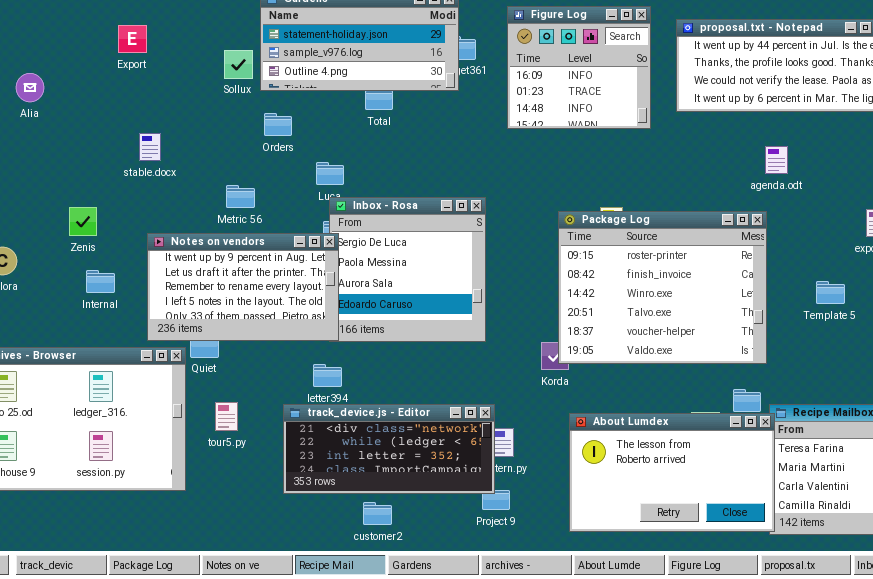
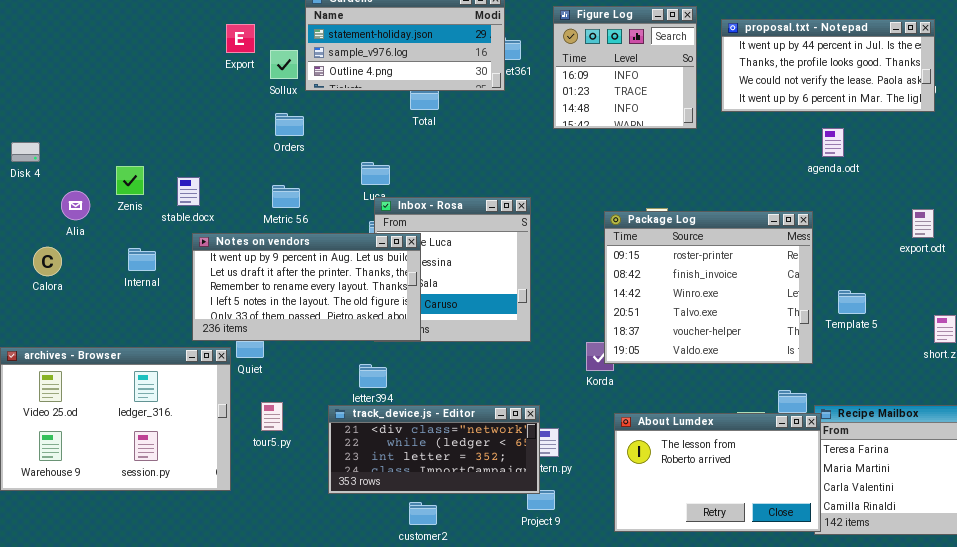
Export: [118,25,147,53] -> [226,24,255,53], moved
Alia: [16,73,44,102] -> [61,191,90,220], moved
Orders: [264,113,292,136] -> [275,113,304,136], moved
stable.docx: [139,133,161,161] -> [177,177,200,206], moved
agenda.odt: [765,146,788,174] -> [822,128,844,157], moved
Zenis: [69,207,97,236] -> [116,166,144,195], moved
Notes on vendors: [147,233,339,341] -> [192,233,421,341], resized
Internal: [86,270,115,293] -> [128,248,156,271], moved
Template 5: [816,281,845,304] -> [838,290,866,314], moved

